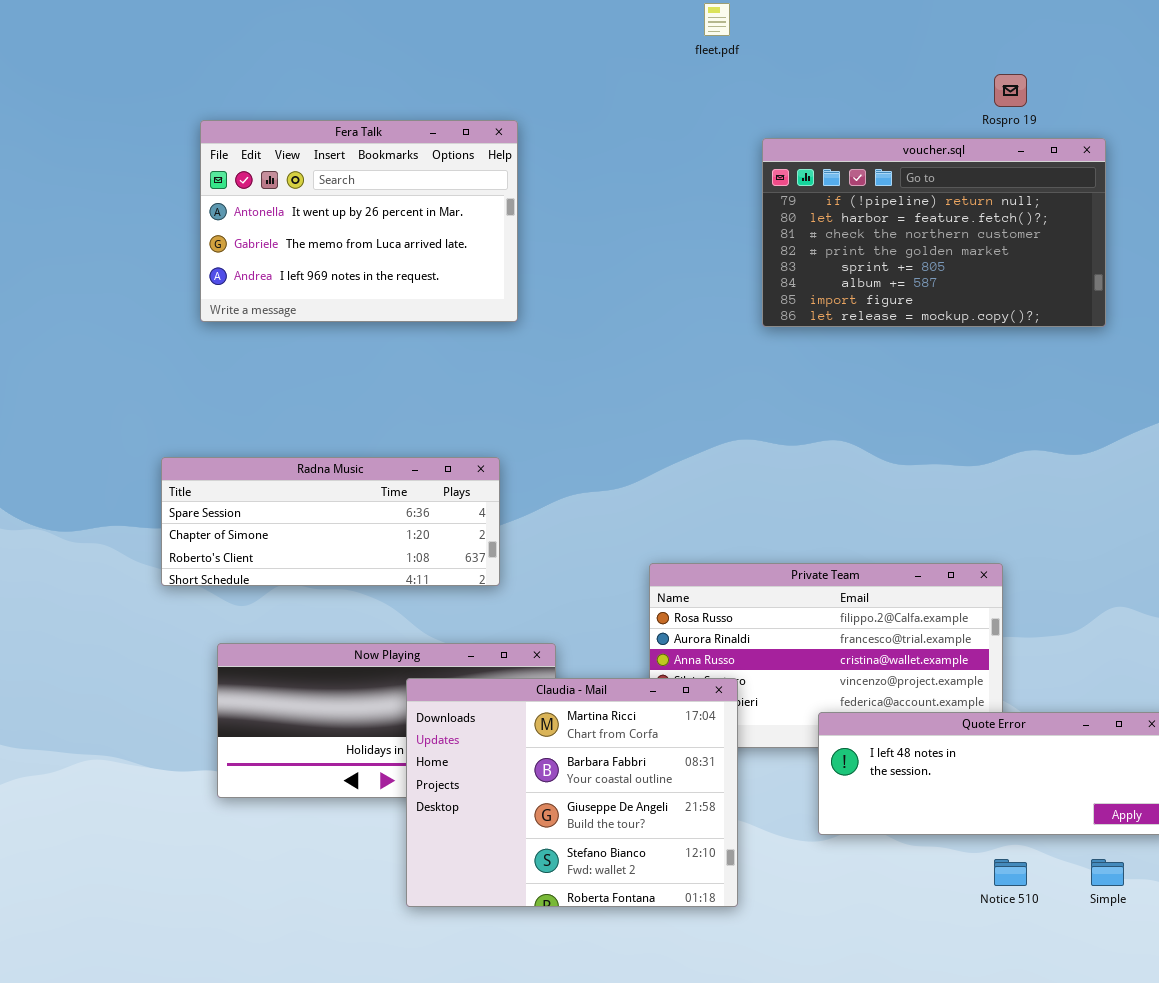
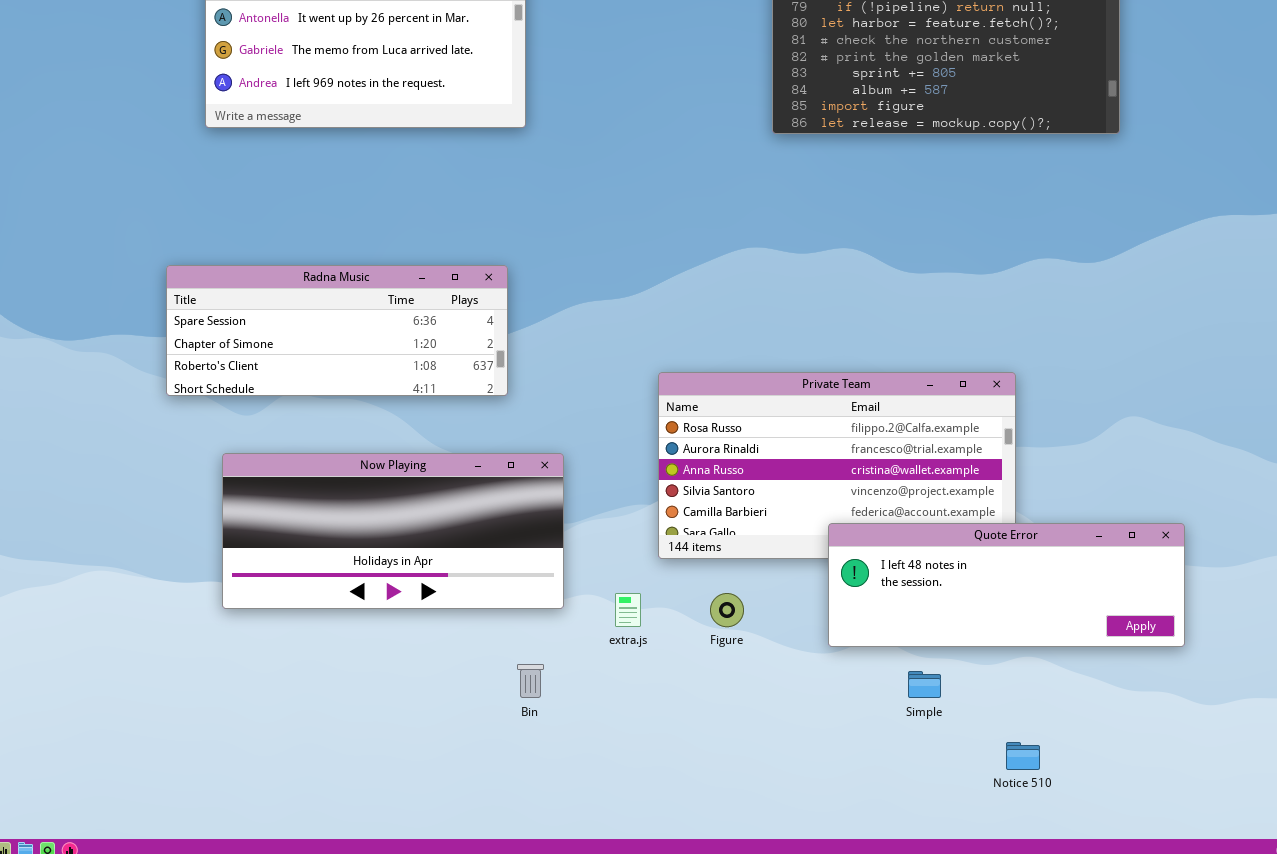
Claudia - Mail: [406,678,738,907] -> none, closed
Notice 510: [994,859,1027,886] -> [1006,742,1040,770], moved
Simple: [1091,859,1124,886] -> [908,671,941,698], moved

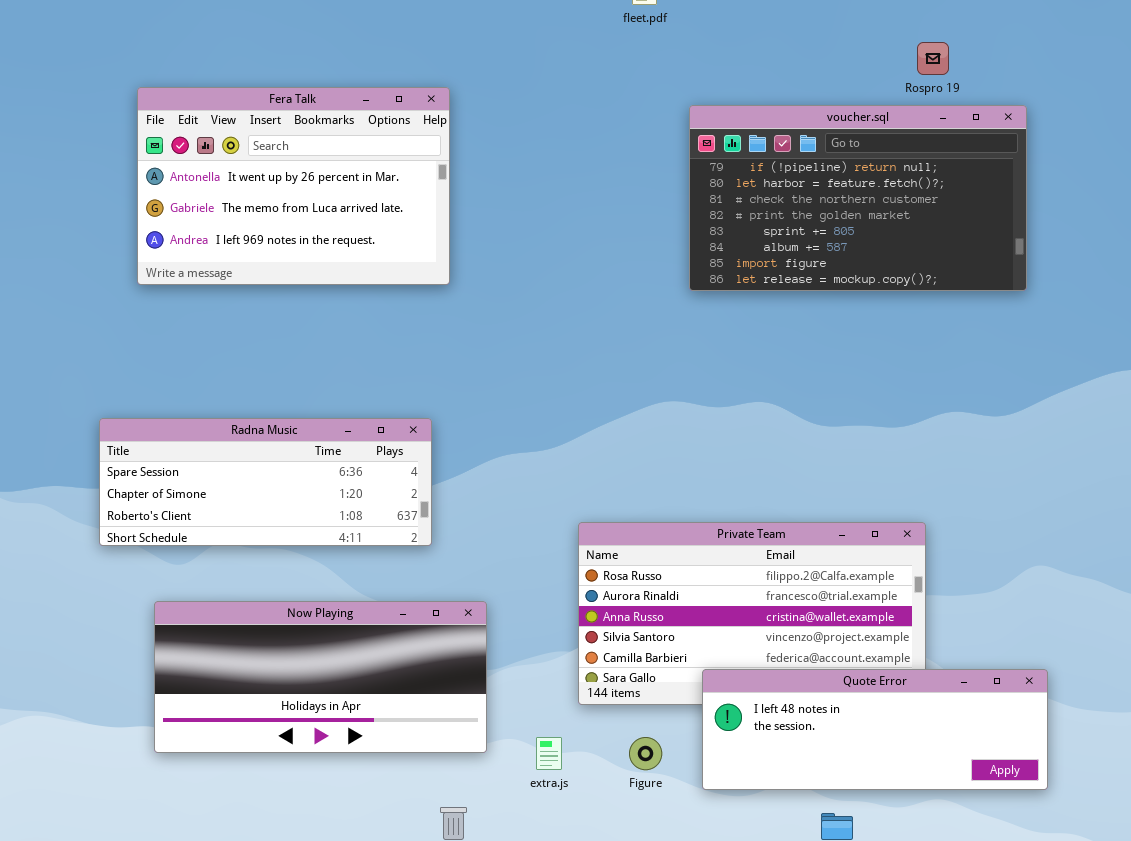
Quote Error: [828,523,1185,647] -> [702,669,1048,790], moved

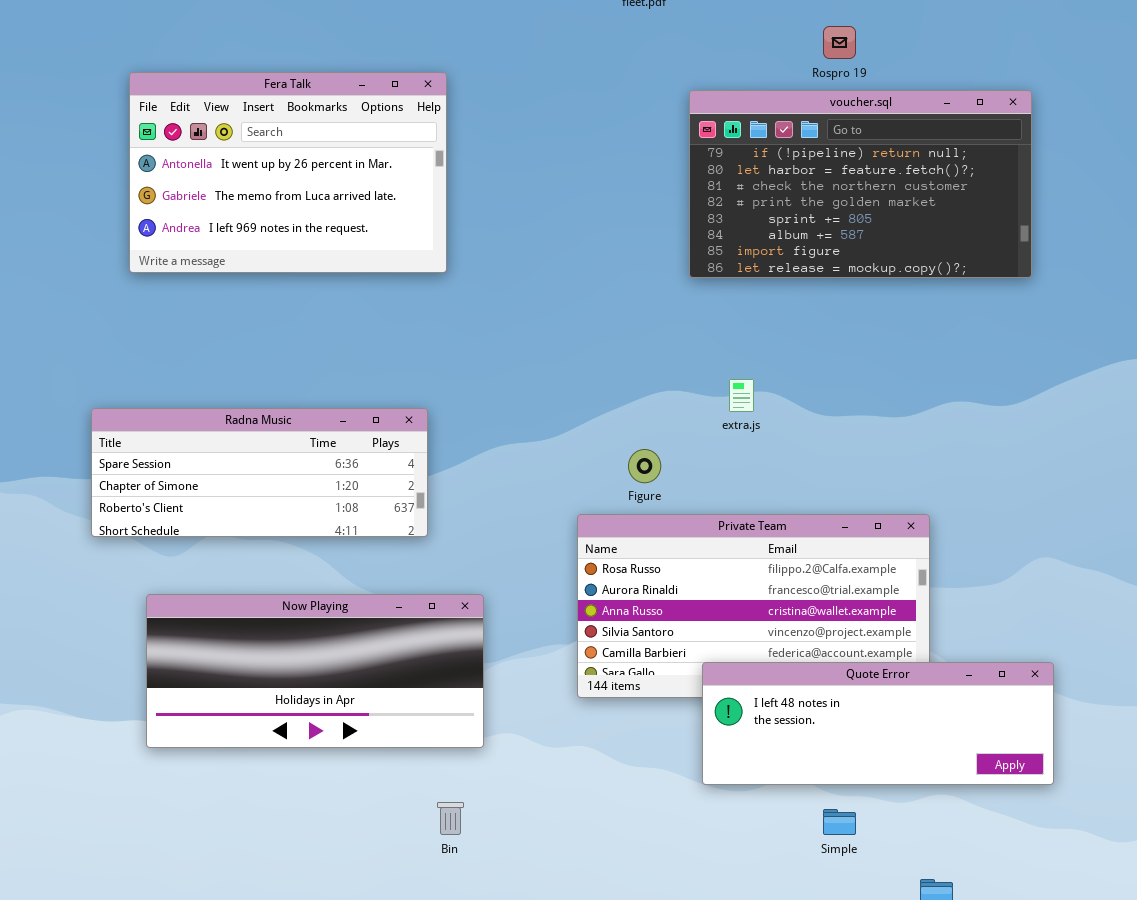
Rospro 19: [917,42,949,75] -> [823,26,856,59], moved
extra.js: [536,737,562,770] -> [729,379,754,412], moved
Figure: [629,737,662,770] -> [628,449,661,483], moved

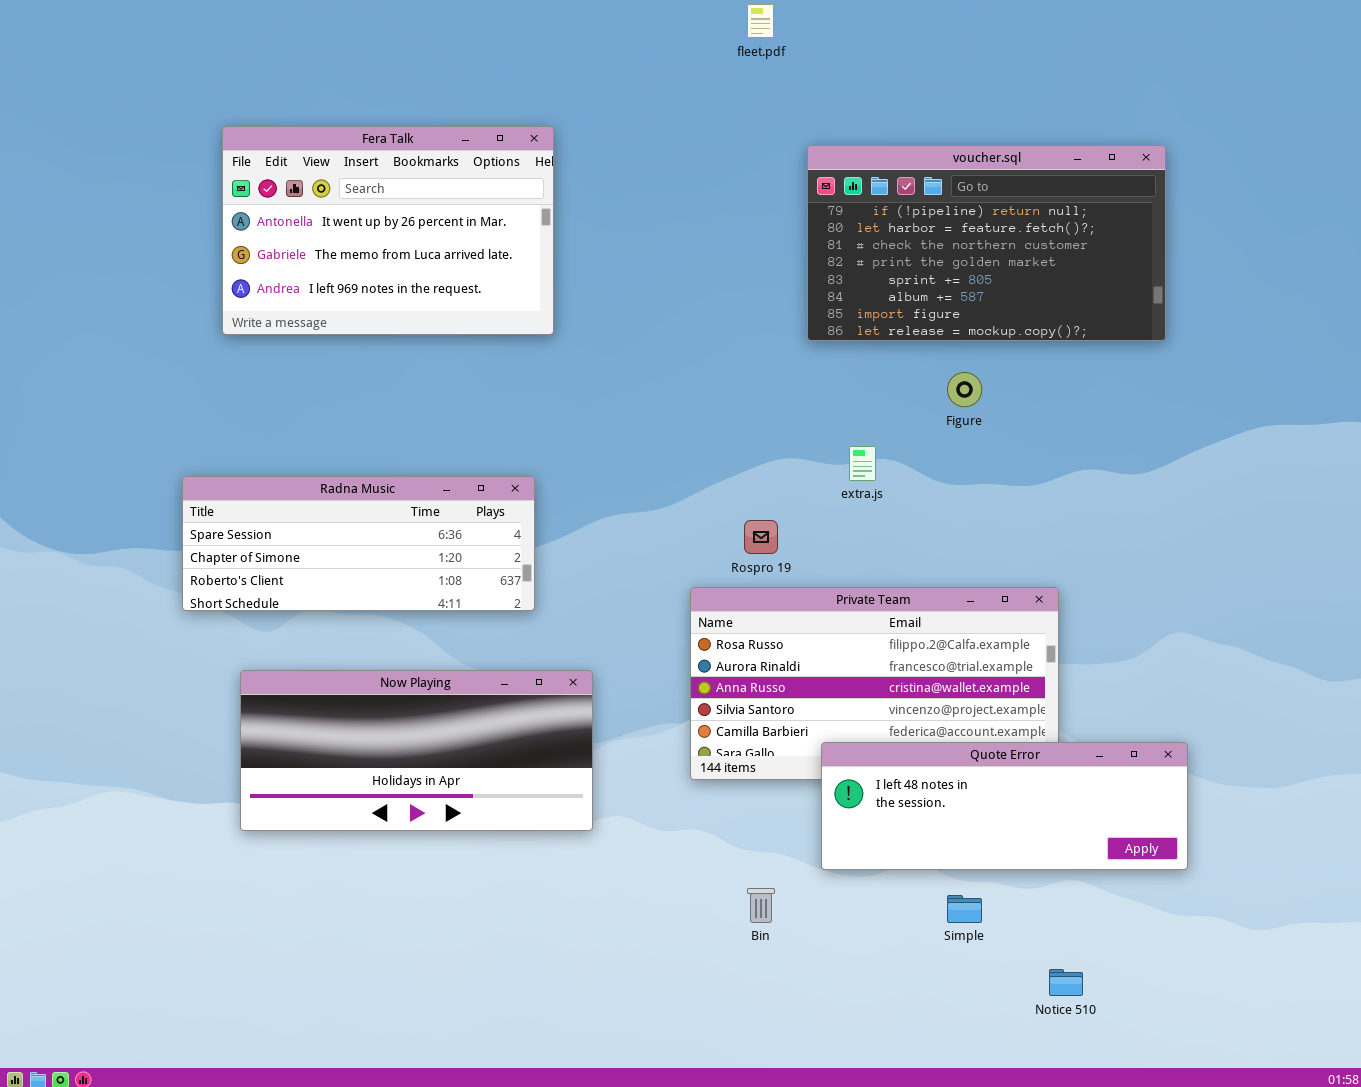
Rospro 19: [823,26,856,59] -> [744,520,778,554], moved
Figure: [628,449,661,483] -> [947,372,982,407], moved
Bin: [437,802,464,835] -> [747,888,775,923], moved

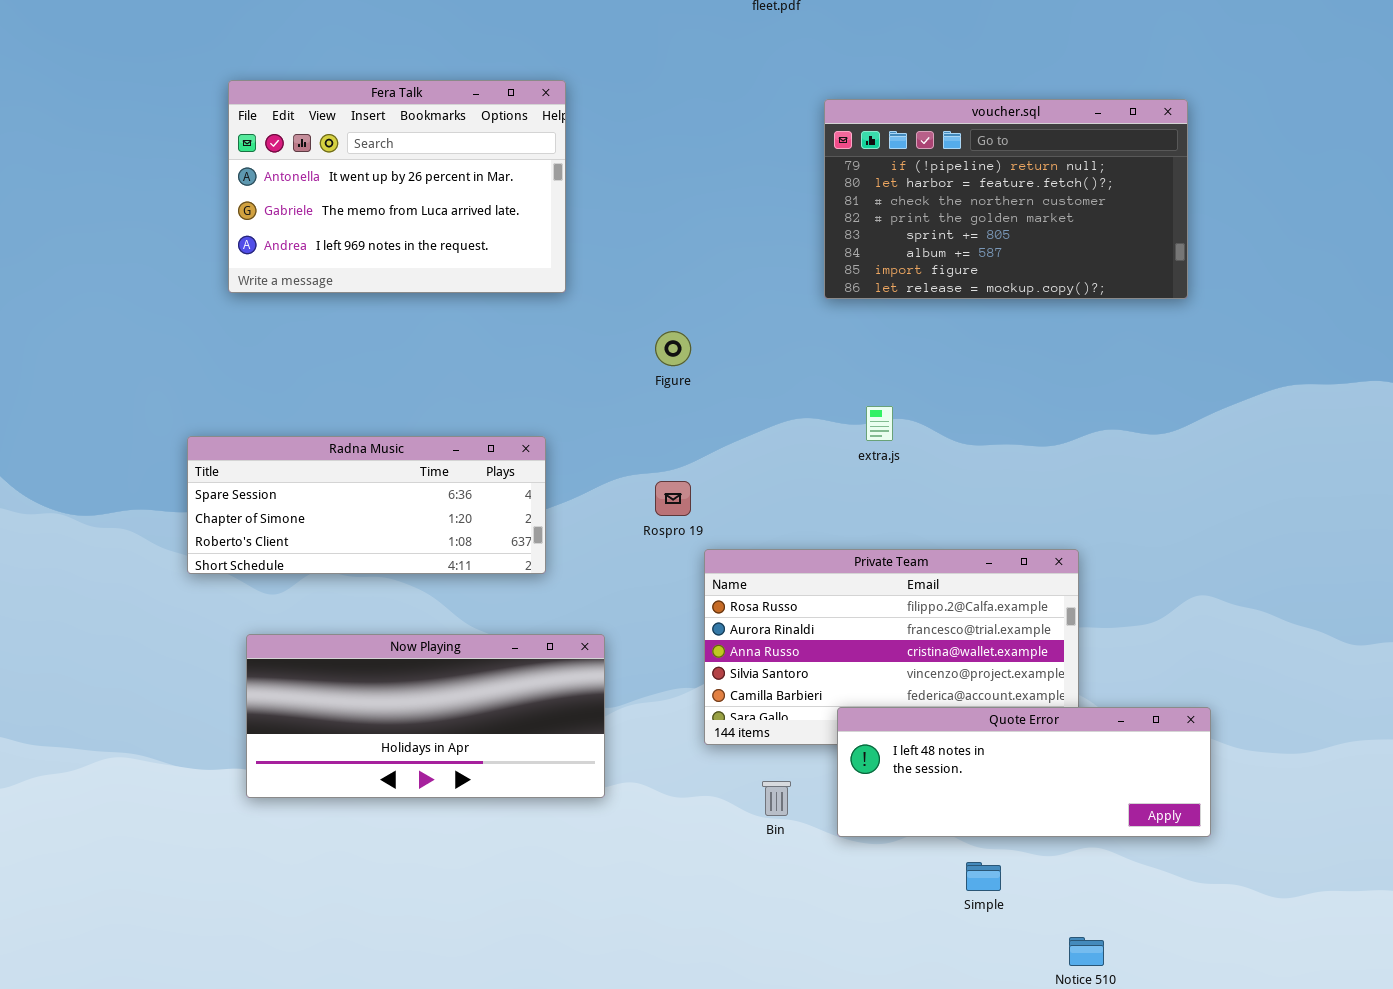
Figure: [947,372,982,407] -> [655,331,691,366], moved
Rospro 19: [744,520,778,554] -> [655,481,691,516], moved
Bin: [747,888,775,923] -> [762,781,791,816], moved

